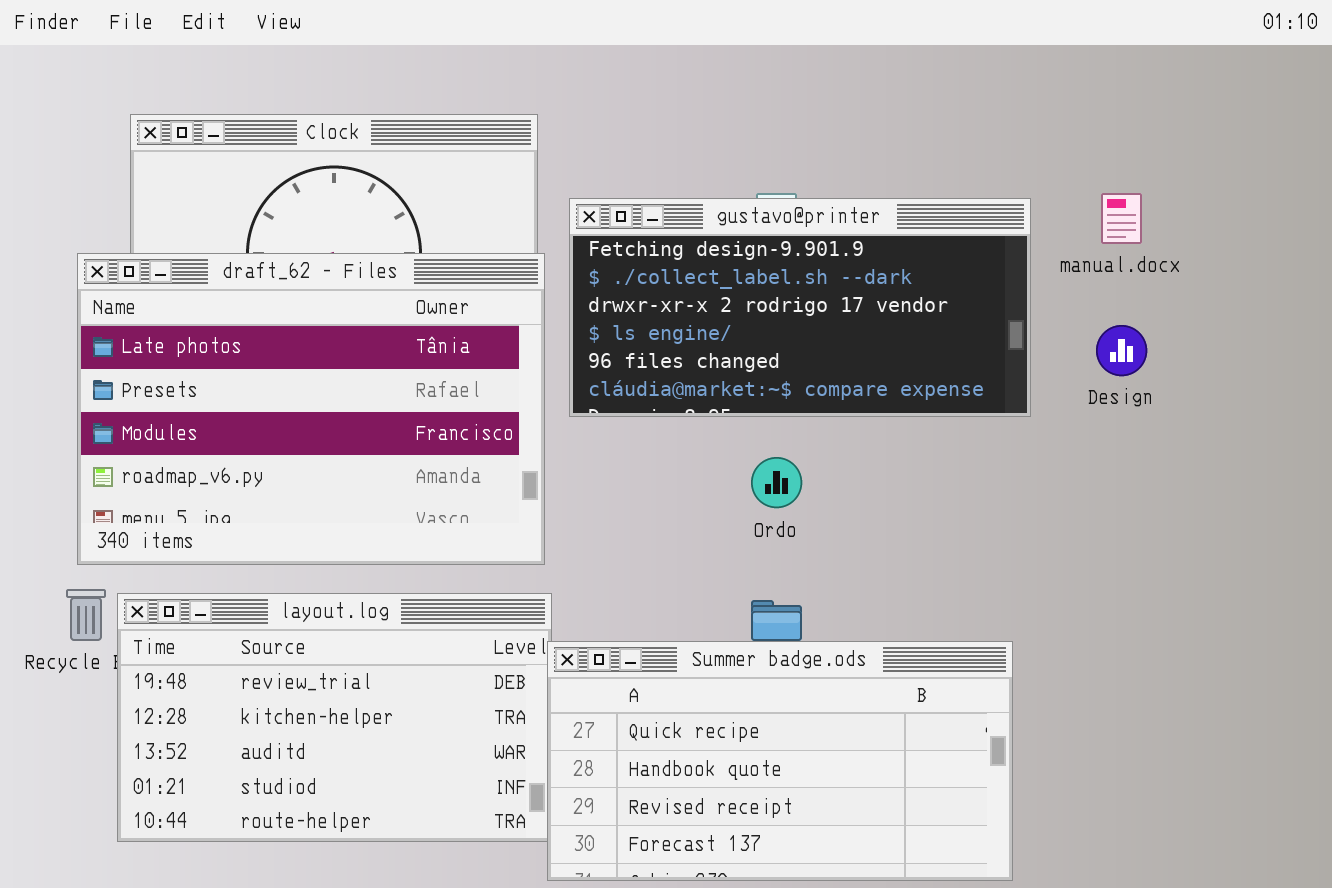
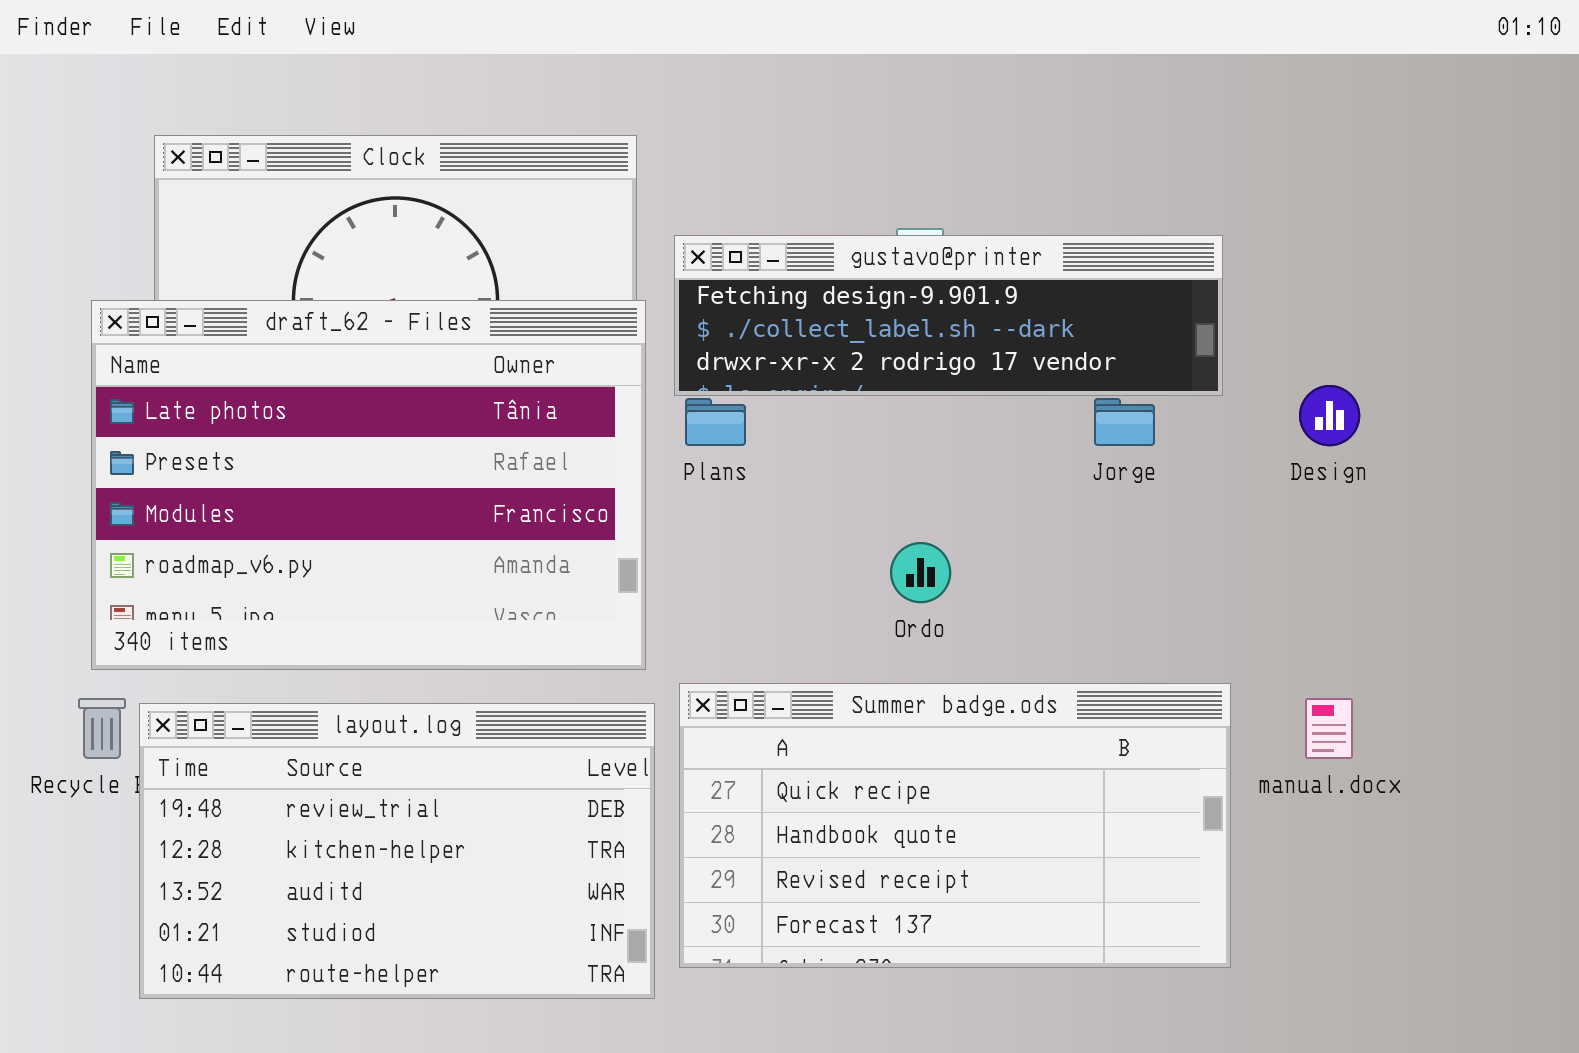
manual.docx: [1101,193,1142,244] -> [1305,698,1353,759], moved
gustavo@printer: [569,198,1031,417] -> [674,235,1223,396], resized
Summer badge.ods: [547,641,1013,881] -> [679,683,1231,968], moved

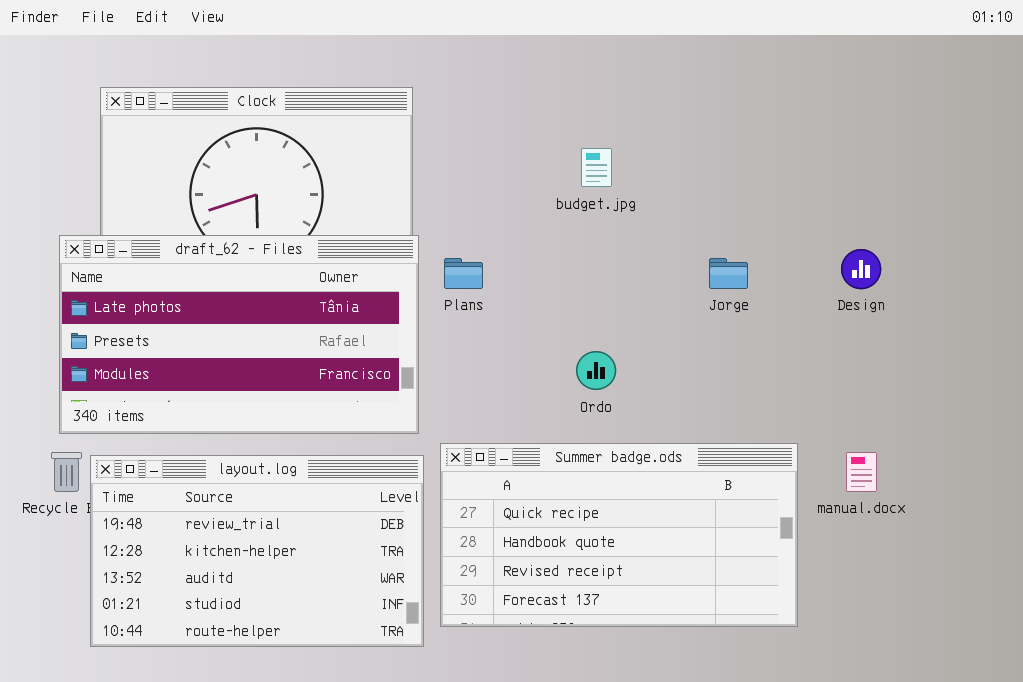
gustavo@printer: [674,235,1223,396] -> none, closed
draft_62 - Files: [91,300,646,670] -> [59,235,419,434], resized

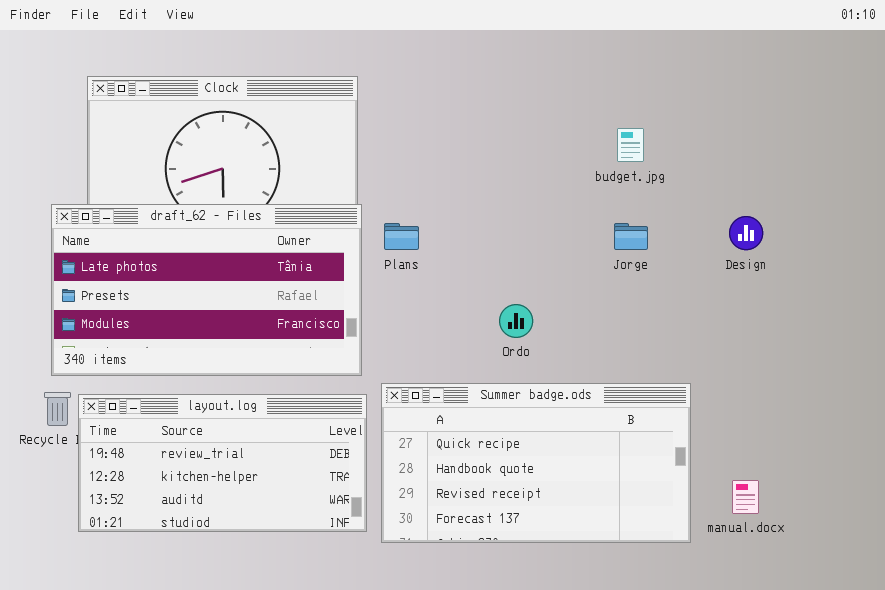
budget.jpg: [581,148,612,187] -> [617,128,644,162], moved
manual.docx: [846,452,877,492] -> [732,480,759,514], moved
layout.log: [90,455,424,647] -> [78,394,367,532], resized

